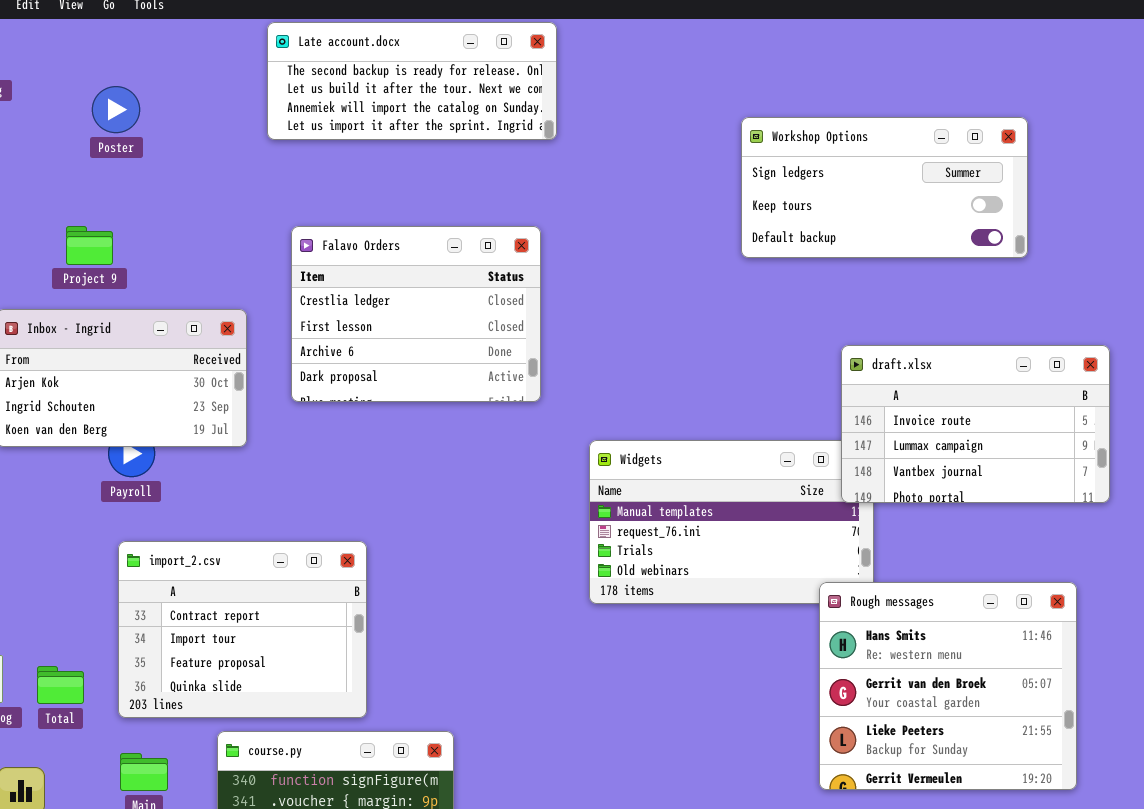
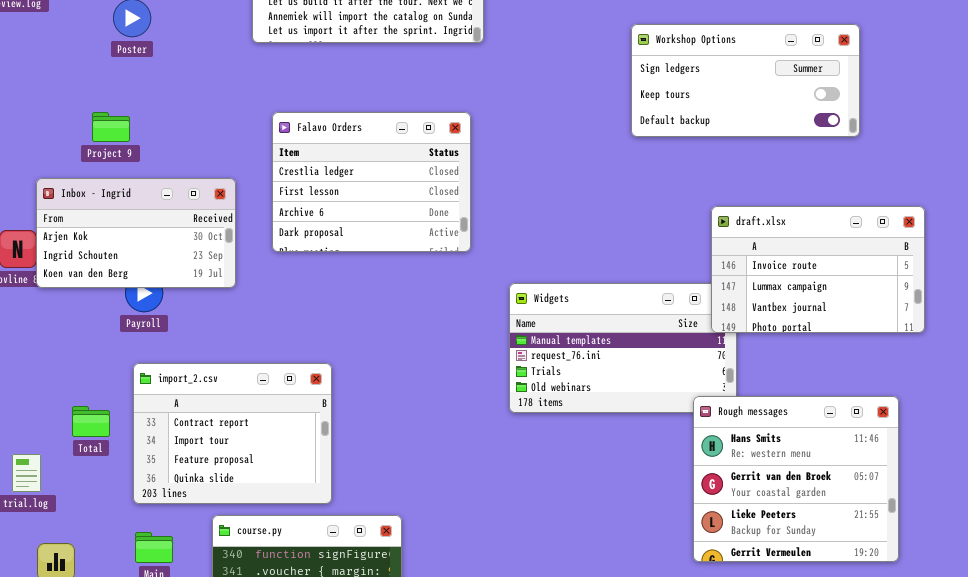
Total: [37,666,84,704] -> [72,406,110,437], moved

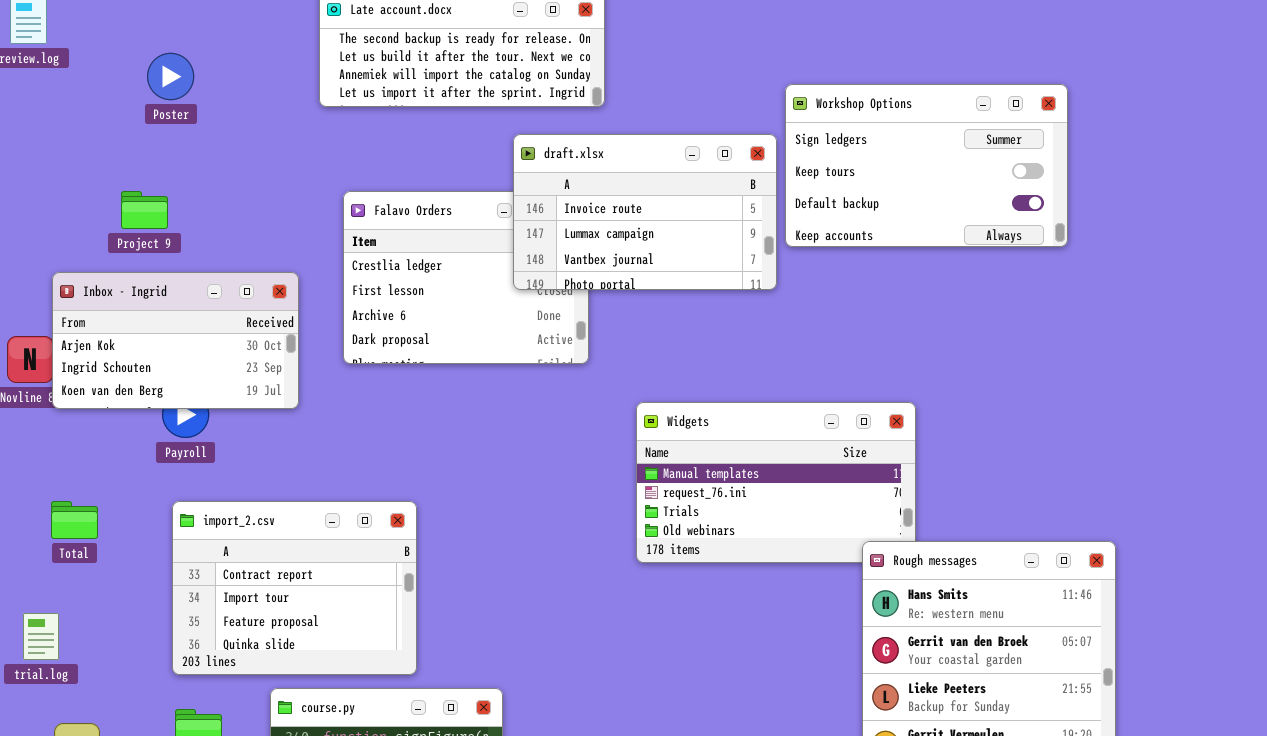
Workshop Options: [631,24,860,137] -> [785,84,1068,247], resized
draft.xlsx: [711,206,925,333] -> [513,134,777,290], moved
Total: [72,406,110,437] -> [51,501,98,539], moved

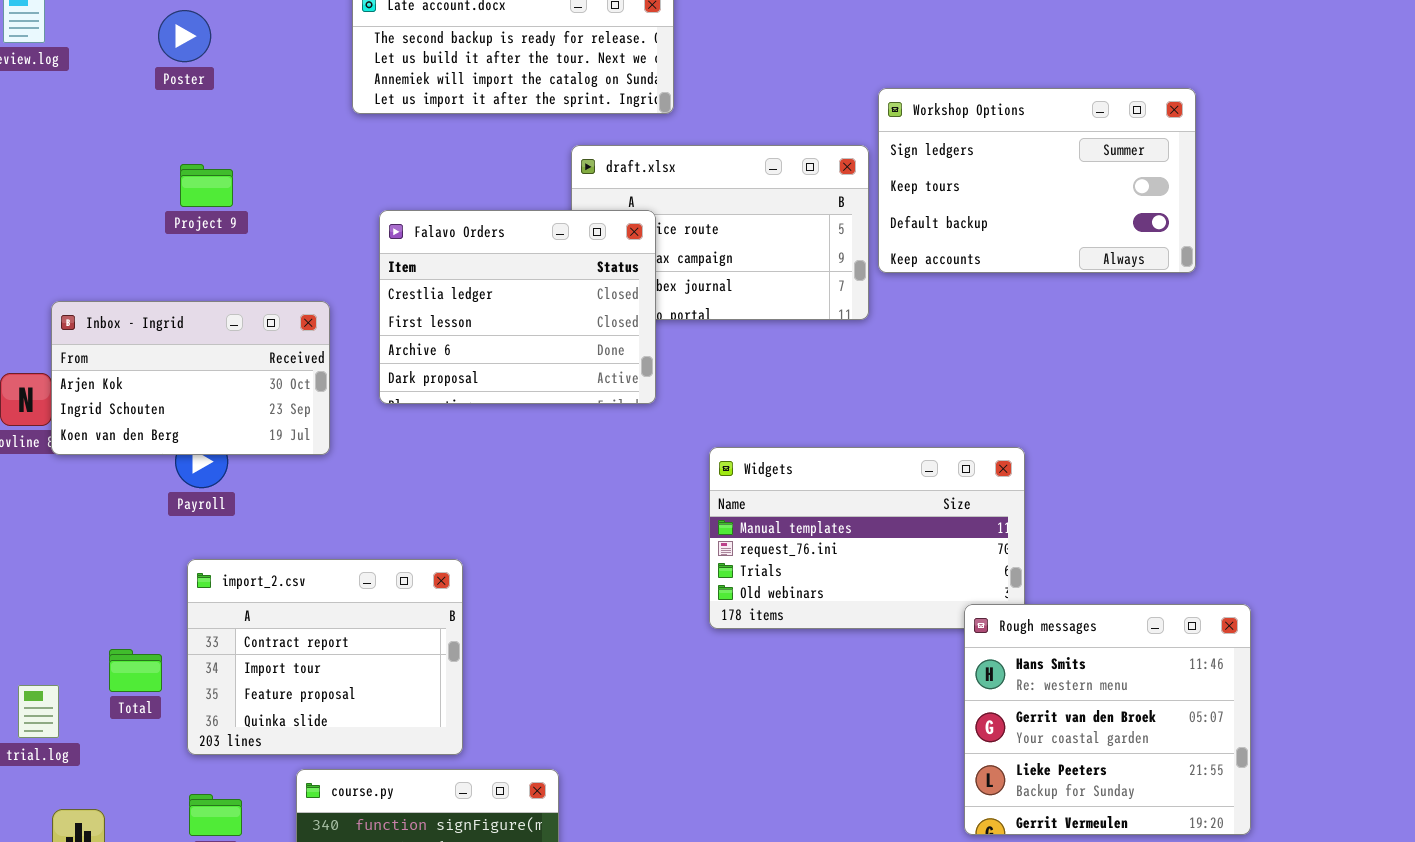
Poster: [147,53,194,100] -> [158,10,211,62], moved
Project 9: [121,191,168,229] -> [180,164,233,207], moved
Falavo Orders: [343,191,589,364] -> [379,210,656,404], raised
Total: [51,501,98,539] -> [109,649,162,692], moved

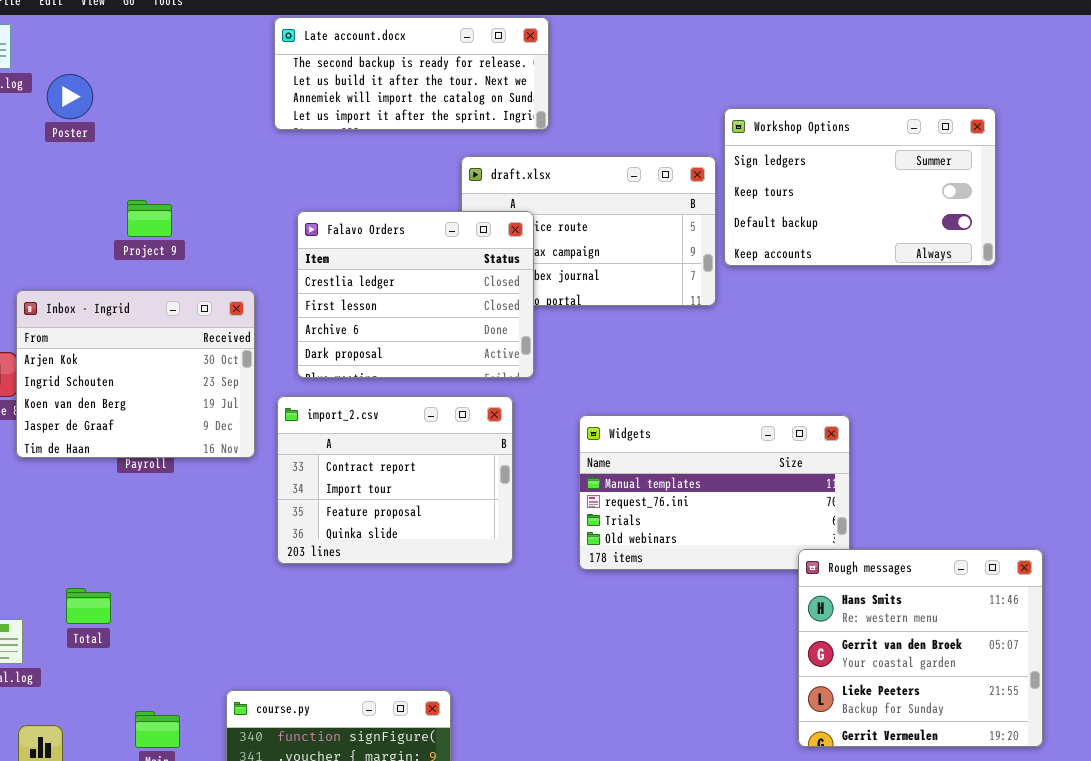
Poster: [158,10,211,62] -> [47,74,93,119], moved
Project 9: [180,164,233,207] -> [127,200,172,237], moved
Inbox - Ingrid: [51,301,330,455] -> [16,290,255,458], resized
import_2.csv: [187,559,463,755] -> [277,396,513,564], moved

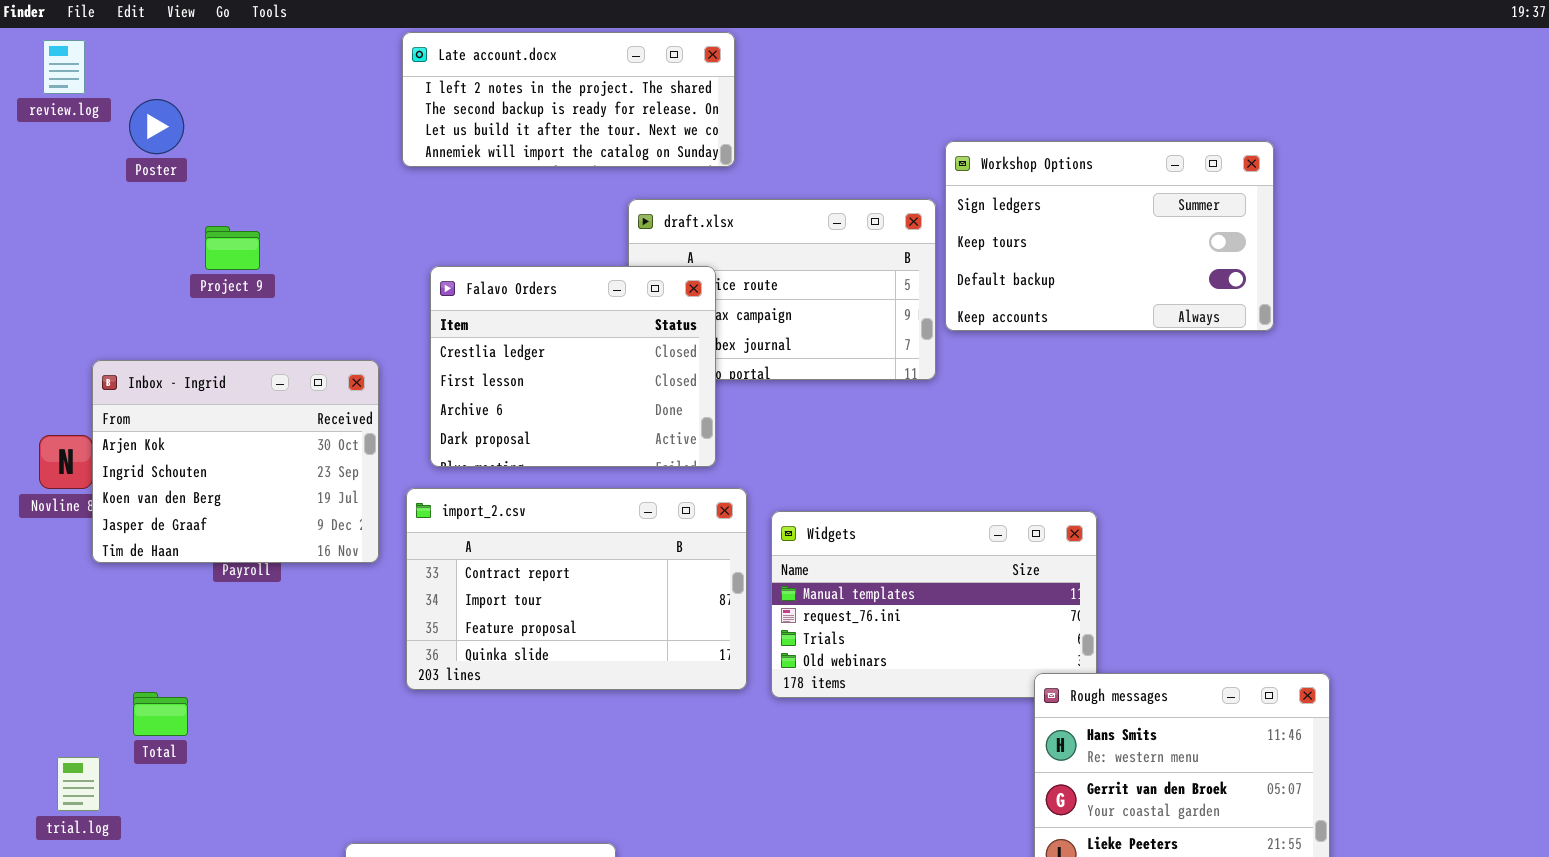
Late account.docx: [274,17,549,130] -> [402,32,735,167], scrolled up 1 row
Project 9: [127,200,172,237] -> [205,226,260,270], moved
import_2.csv: [277,396,513,564] -> [406,488,747,690], resized
Total: [66,588,111,624] -> [133,692,188,736], moved

